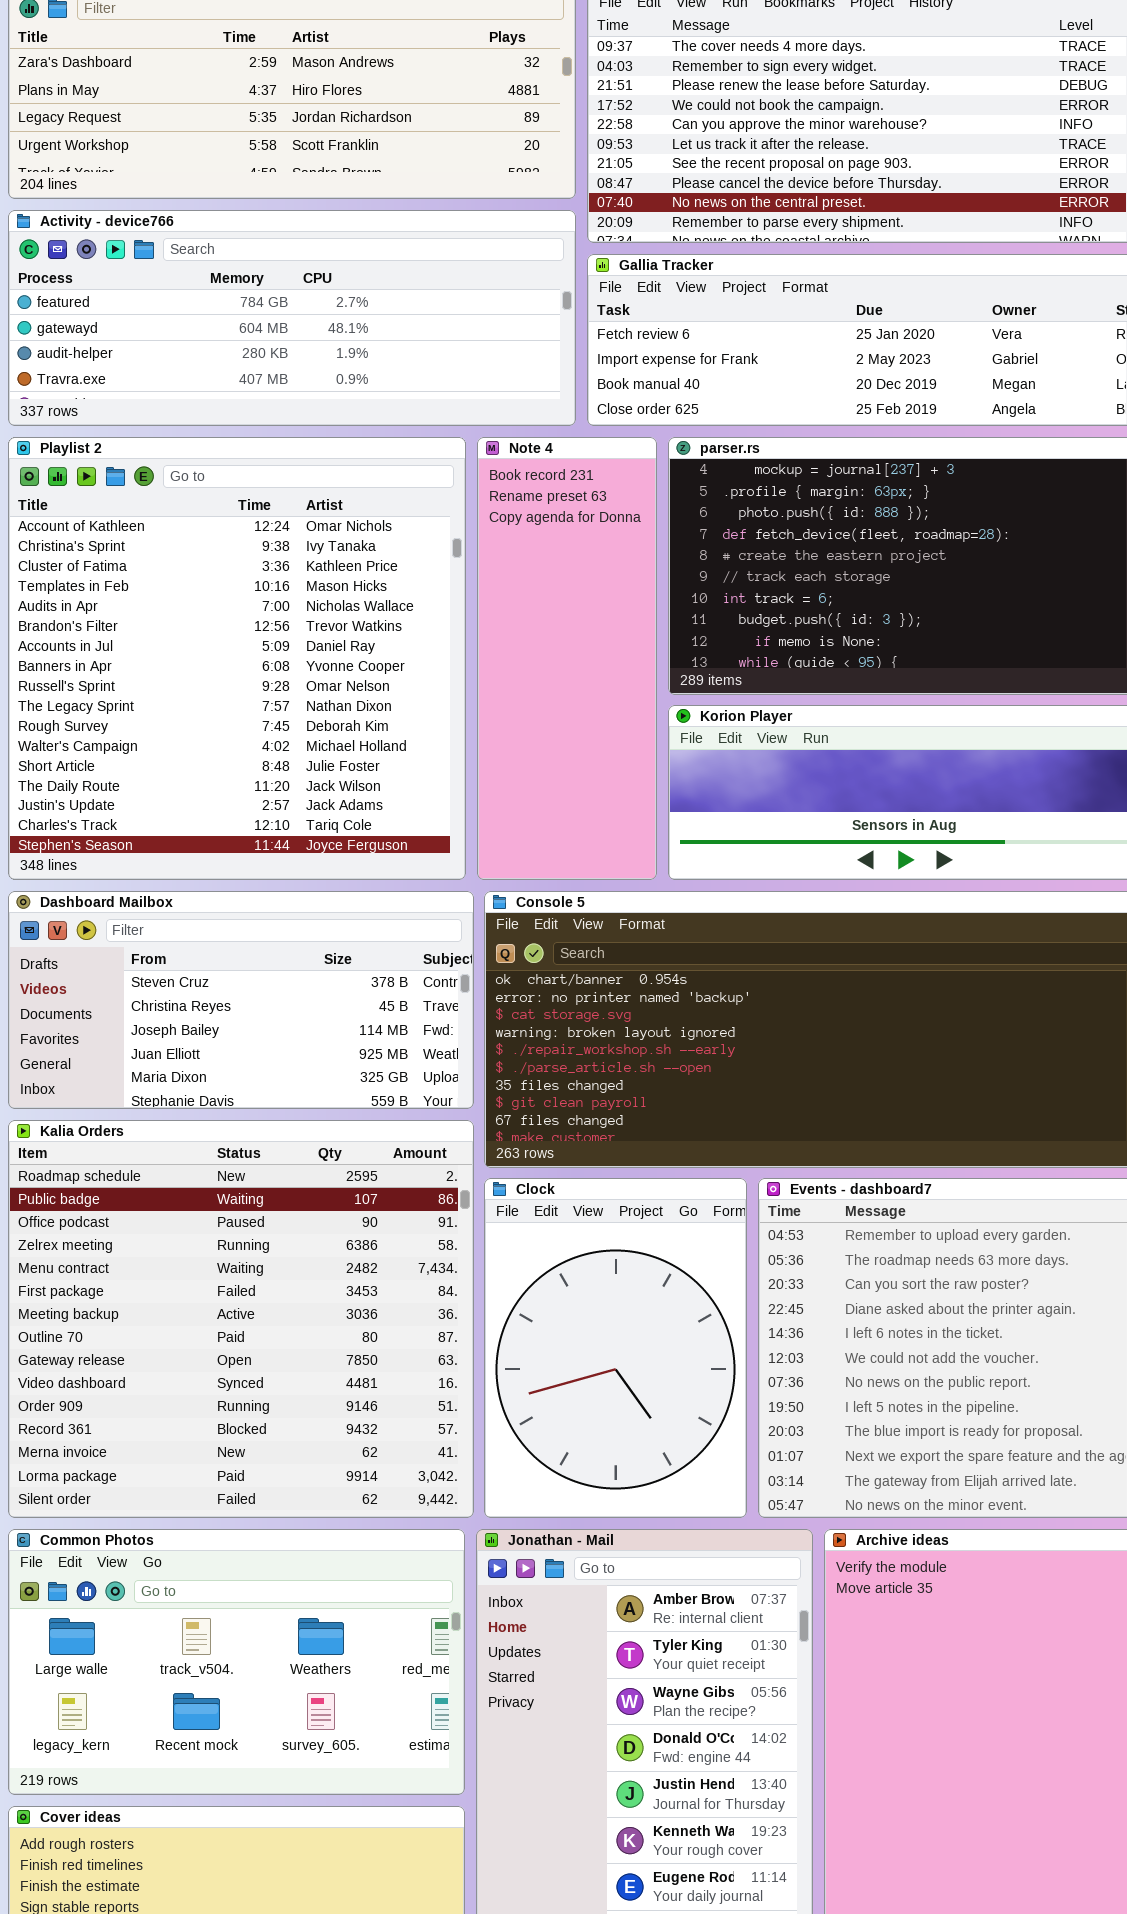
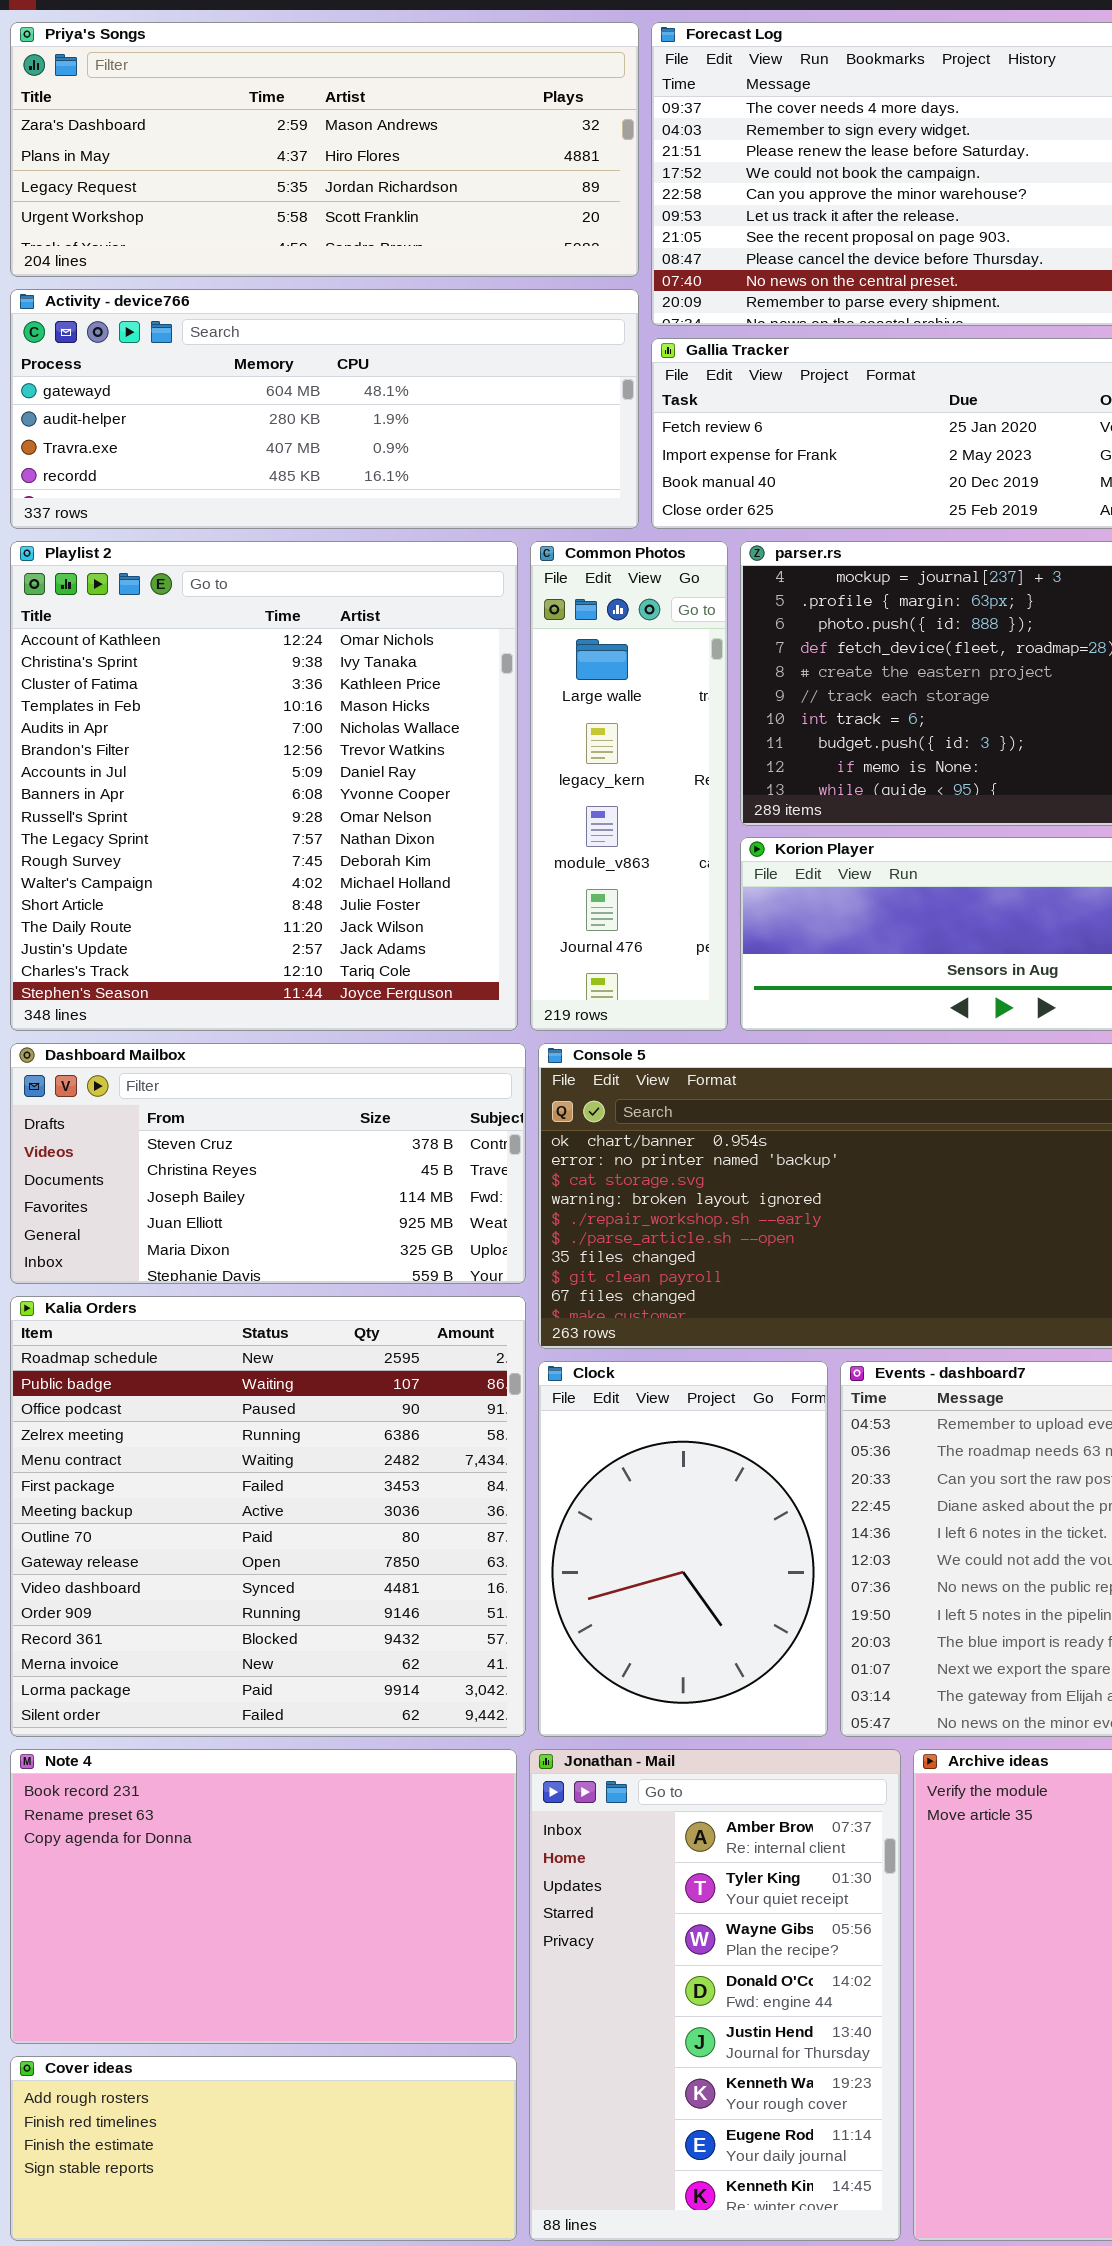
Activity - device766: [8,210,576,426] -> [10,289,639,529], scrolled down 1 row
Note 4: [477,437,657,880] -> [10,1749,517,2044], moved, resized
Common Photos: [8,1529,465,1795] -> [530,541,728,1031], moved, resized

